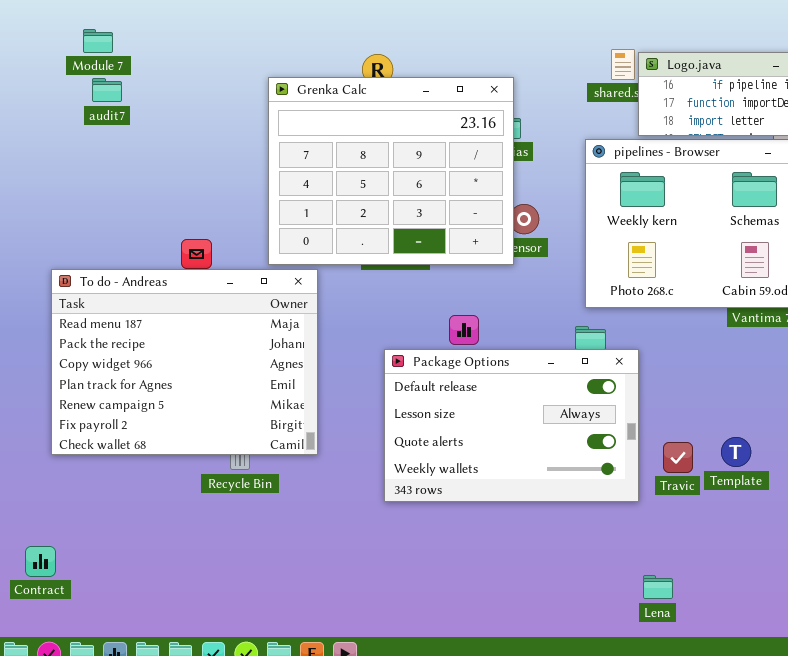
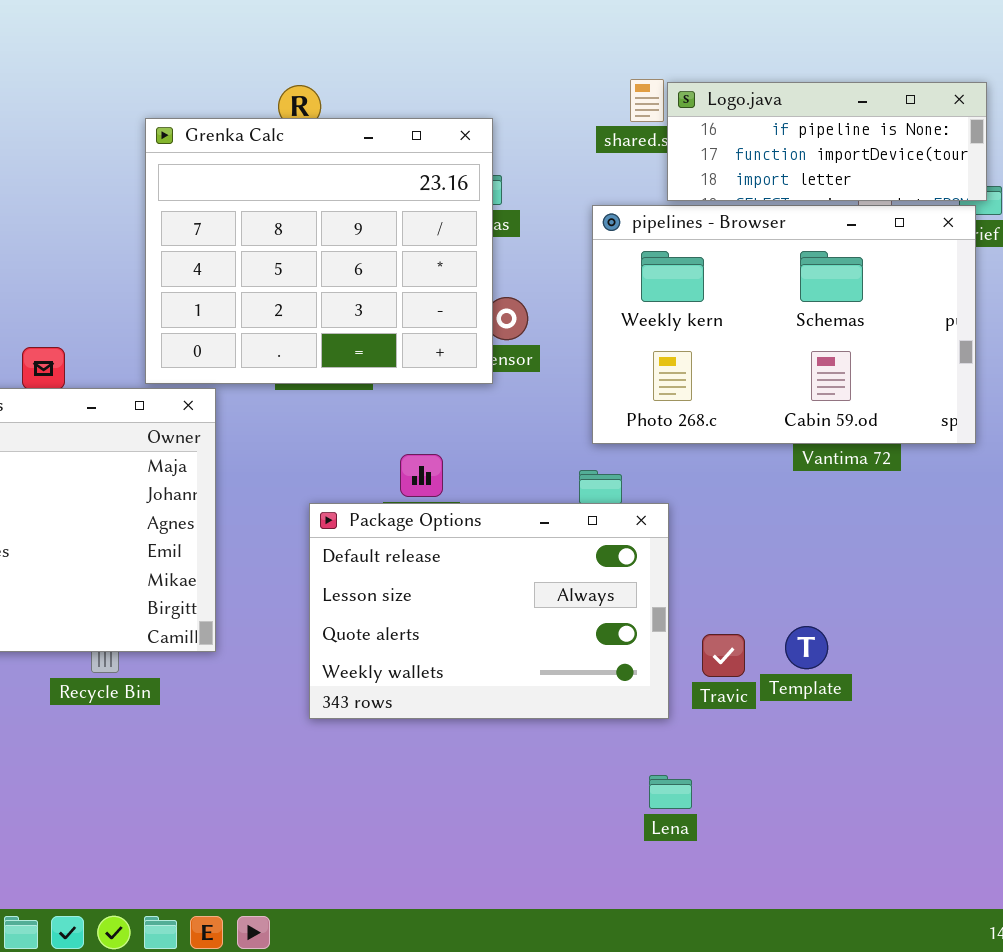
Lena: [643,575,673,599] -> [649,775,692,809], moved

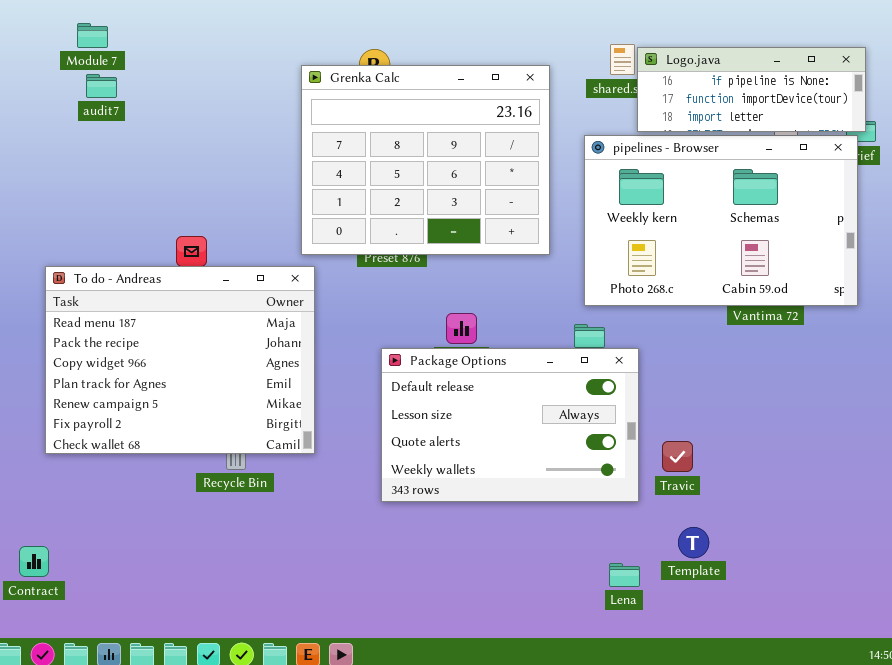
Grenka Calc: [145,118,493,384] -> [301,65,550,255], moved
Template: [785,626,828,669] -> [678,527,709,558], moved
Lena: [649,775,692,809] -> [609,563,640,587], moved

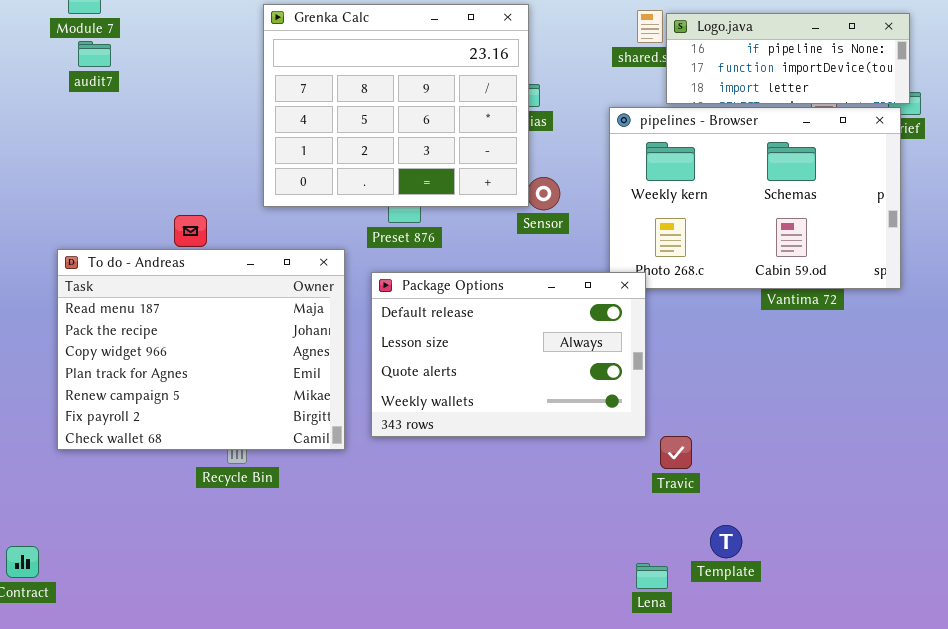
Grenka Calc: [301,65,550,255] -> [263,4,529,207], moved
To do - Andreas: [45,266,315,454] -> [57,249,345,450], moved
Package Options: [381,348,639,502] -> [371,272,646,437], moved
Travic: [662,441,693,472] -> [660,436,692,469], moved

